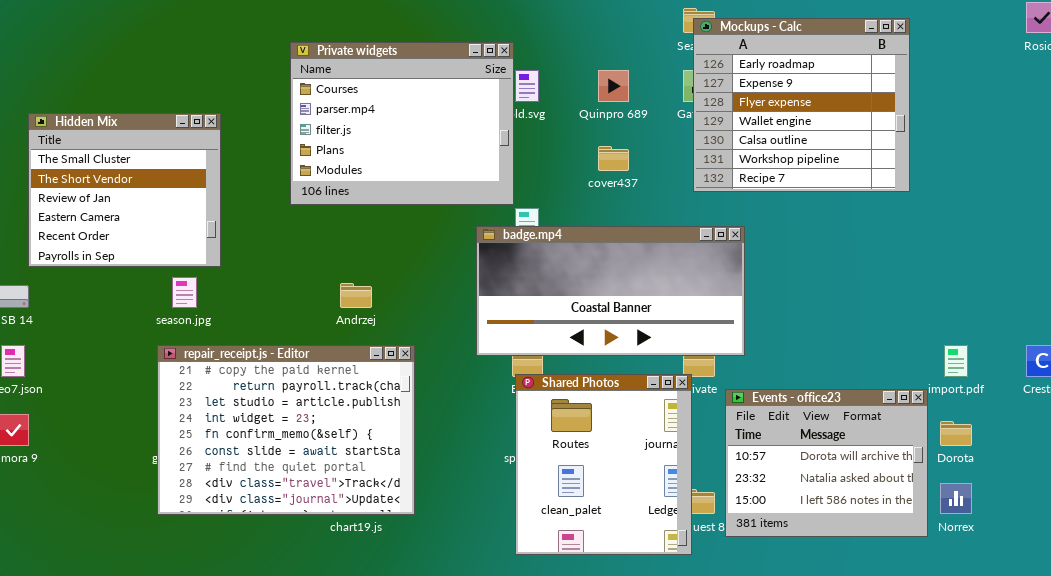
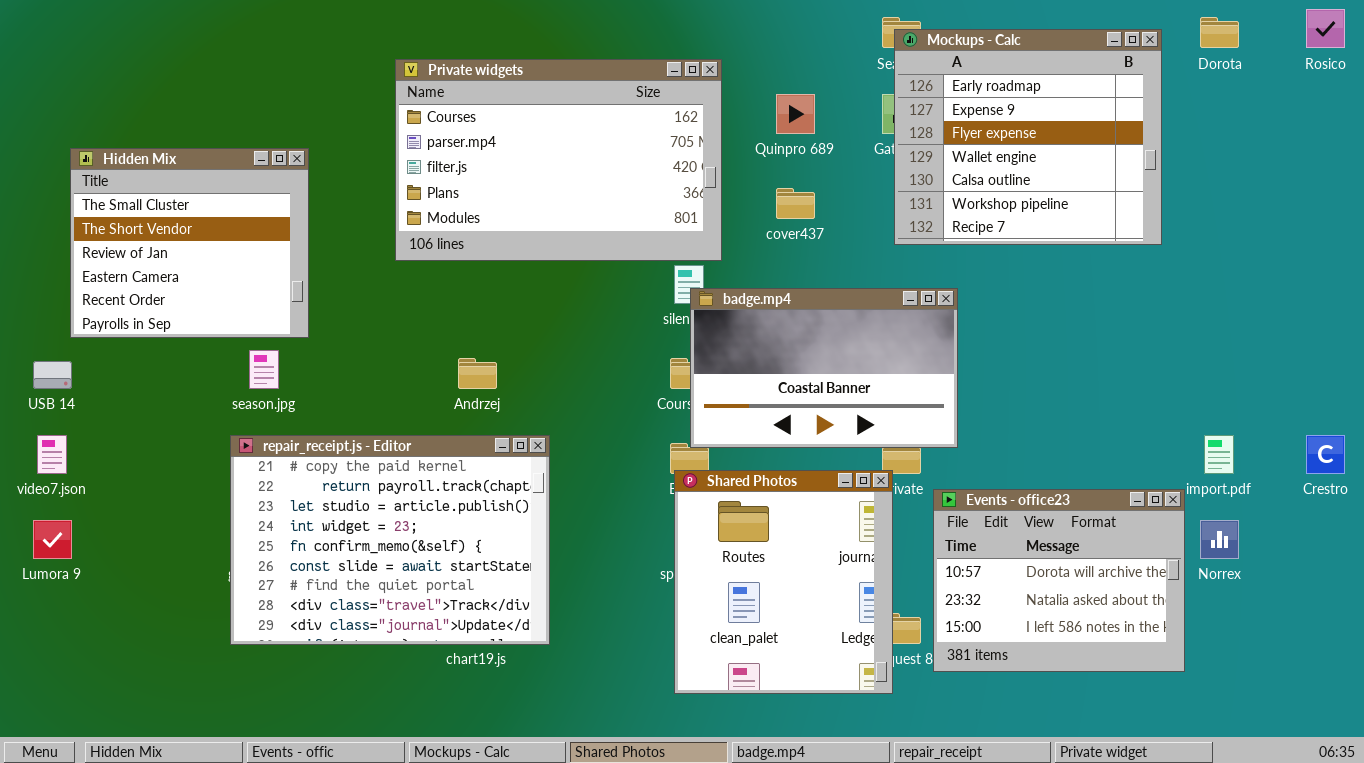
Private widgets: [290,42,514,205] -> [395,59,722,261], resized
badge.mp4: [476,226,745,356] -> [690,288,958,448], resized
Dorota: [940,421,972,446] -> [1200,17,1239,48], moved
Norrex: [940,483,972,514] -> [1200,520,1239,559], moved

